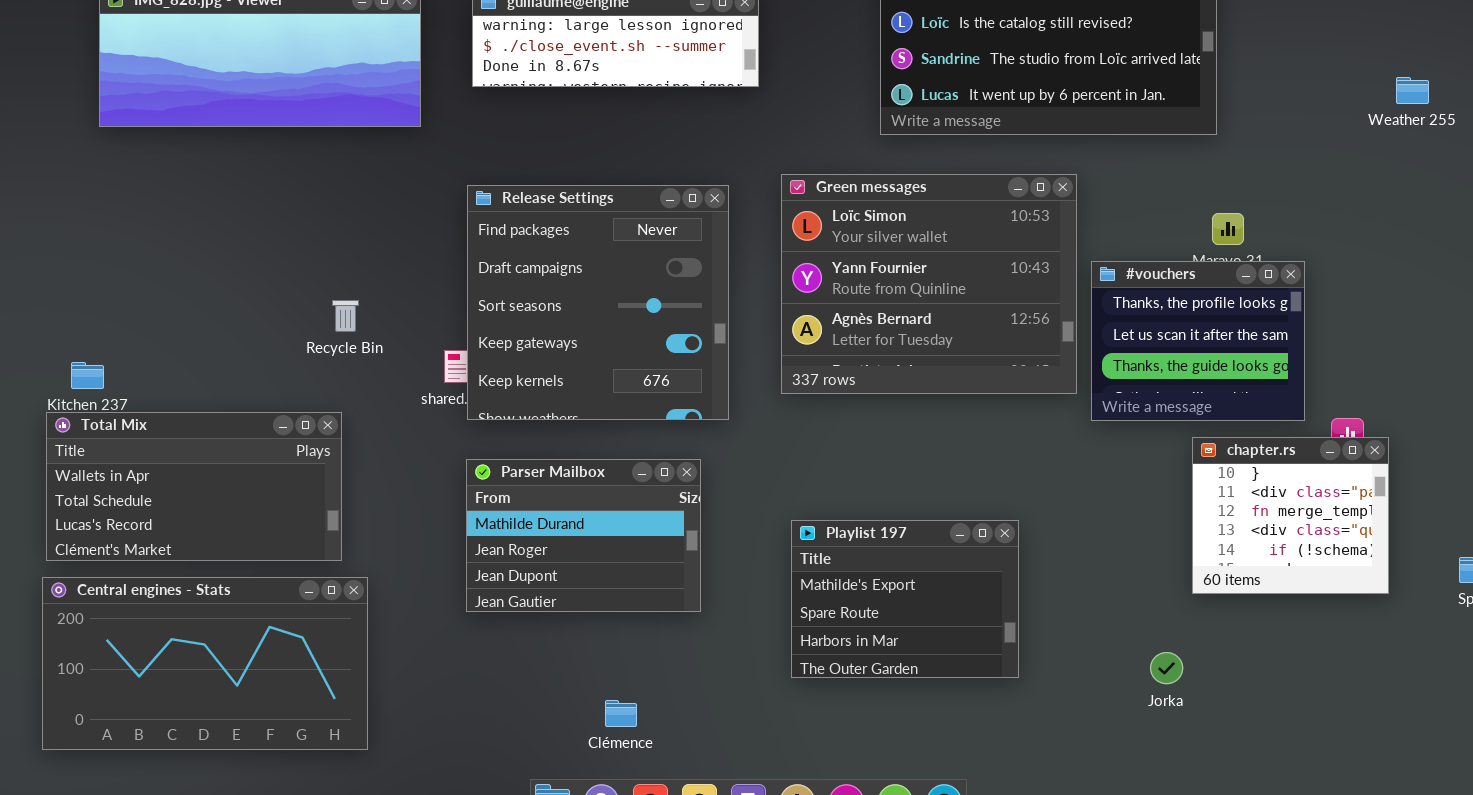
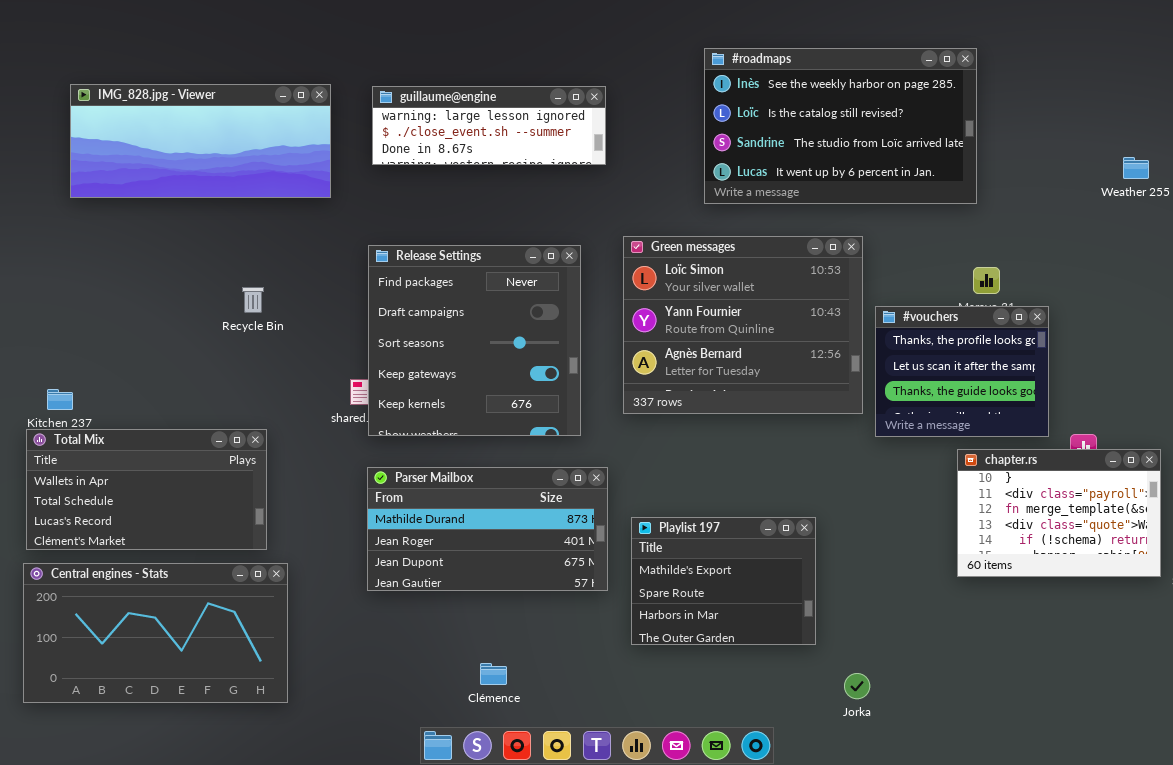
Recycle Bin: [332,300,359,332] -> [242,287,264,313], moved
chapter.rs: [1192,437,1389,594] -> [957,449,1161,577], resized
Parser Mailbox: [466,459,701,612] -> [367,467,608,591], resized
Jorka: [1150,652,1183,684] -> [844,673,870,699], moved

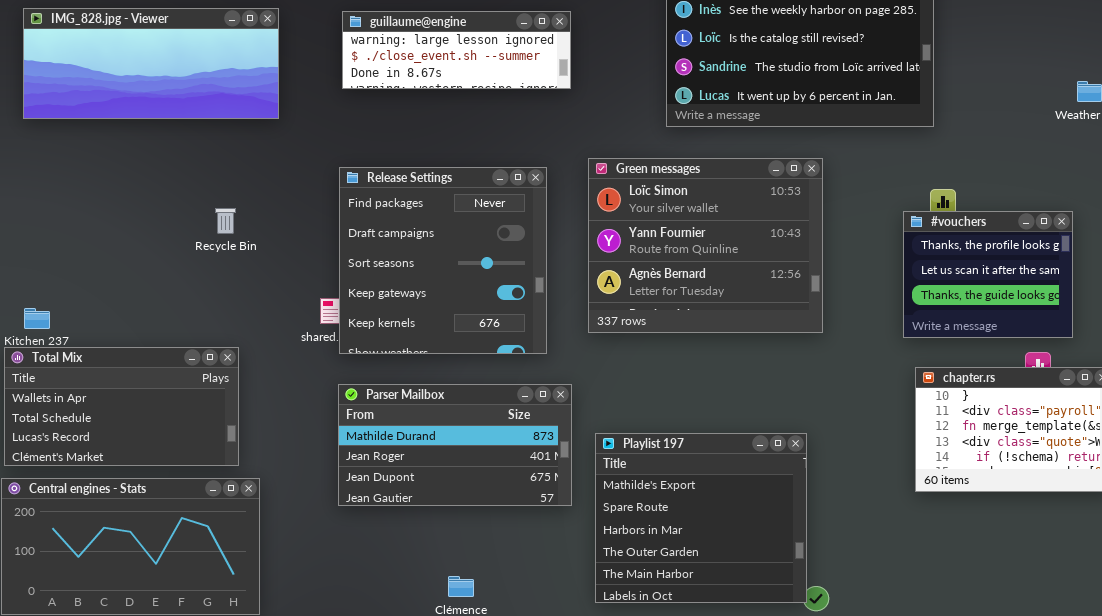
IMG_828.jpg - Viewer: [70,84,331,198] -> [23,8,279,119], moved
#vouchers: [875,306,1049,437] -> [903,211,1073,338], moved
Playlist 197: [631,517,816,645] -> [595,433,807,603], resized

